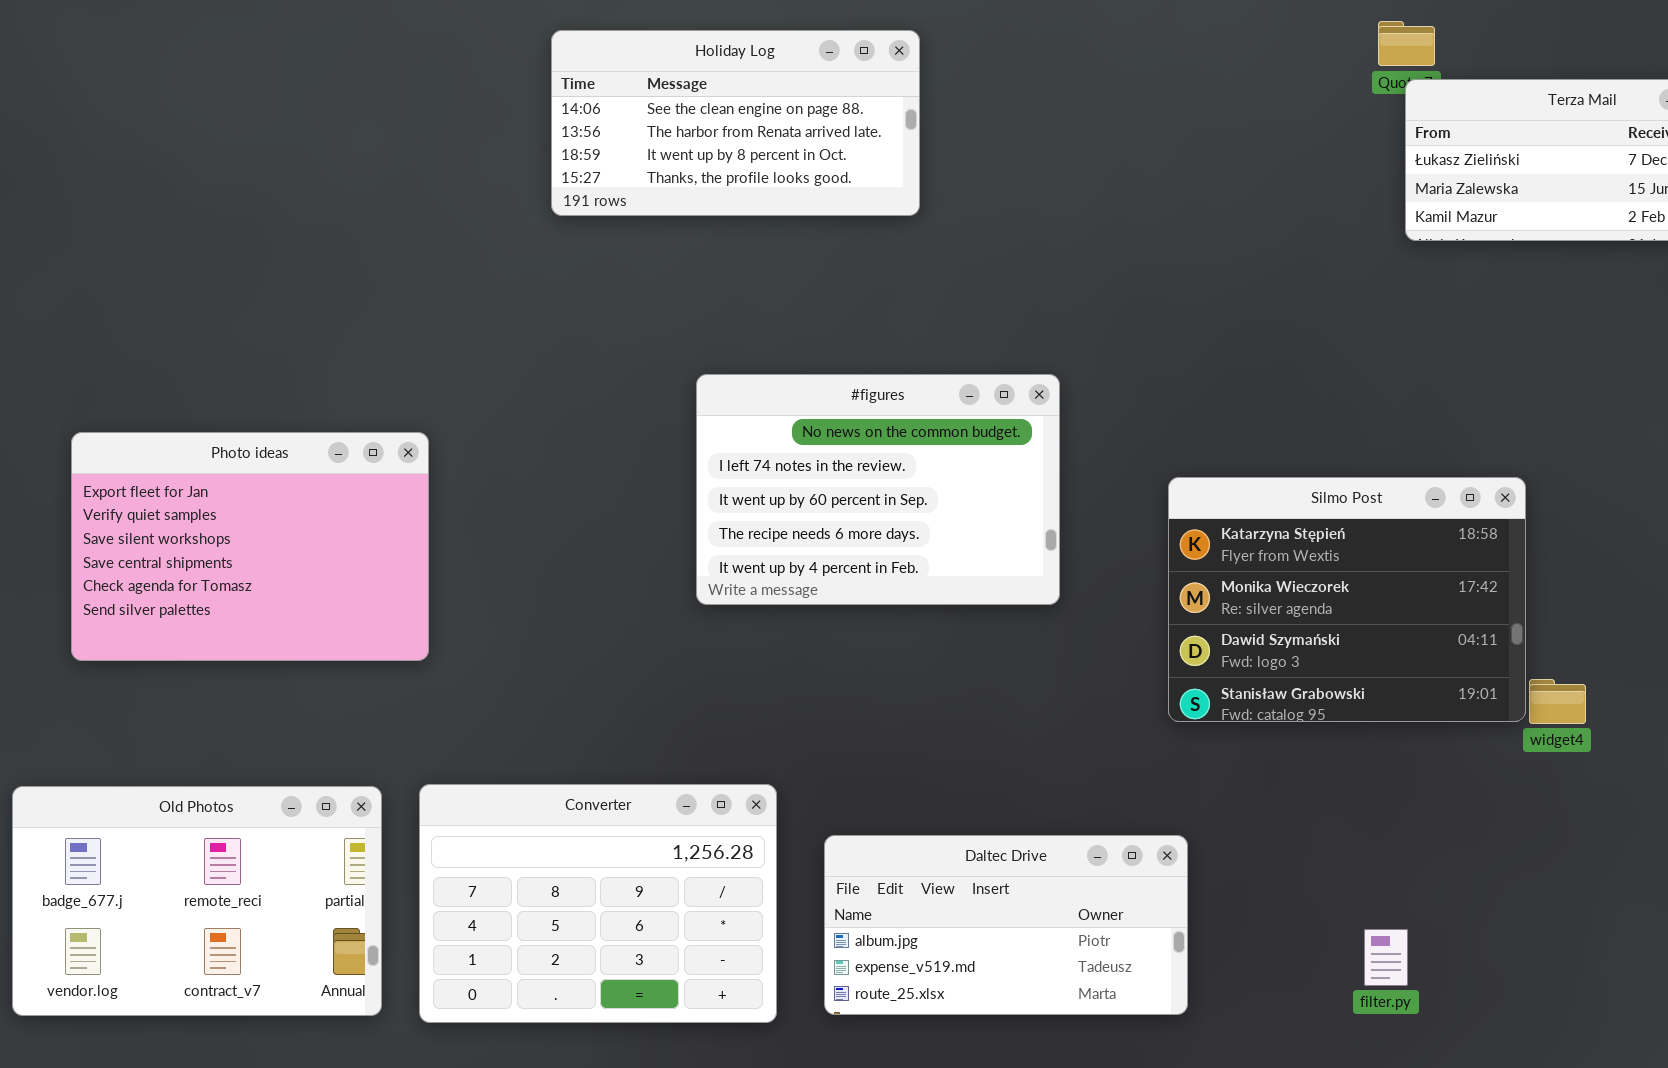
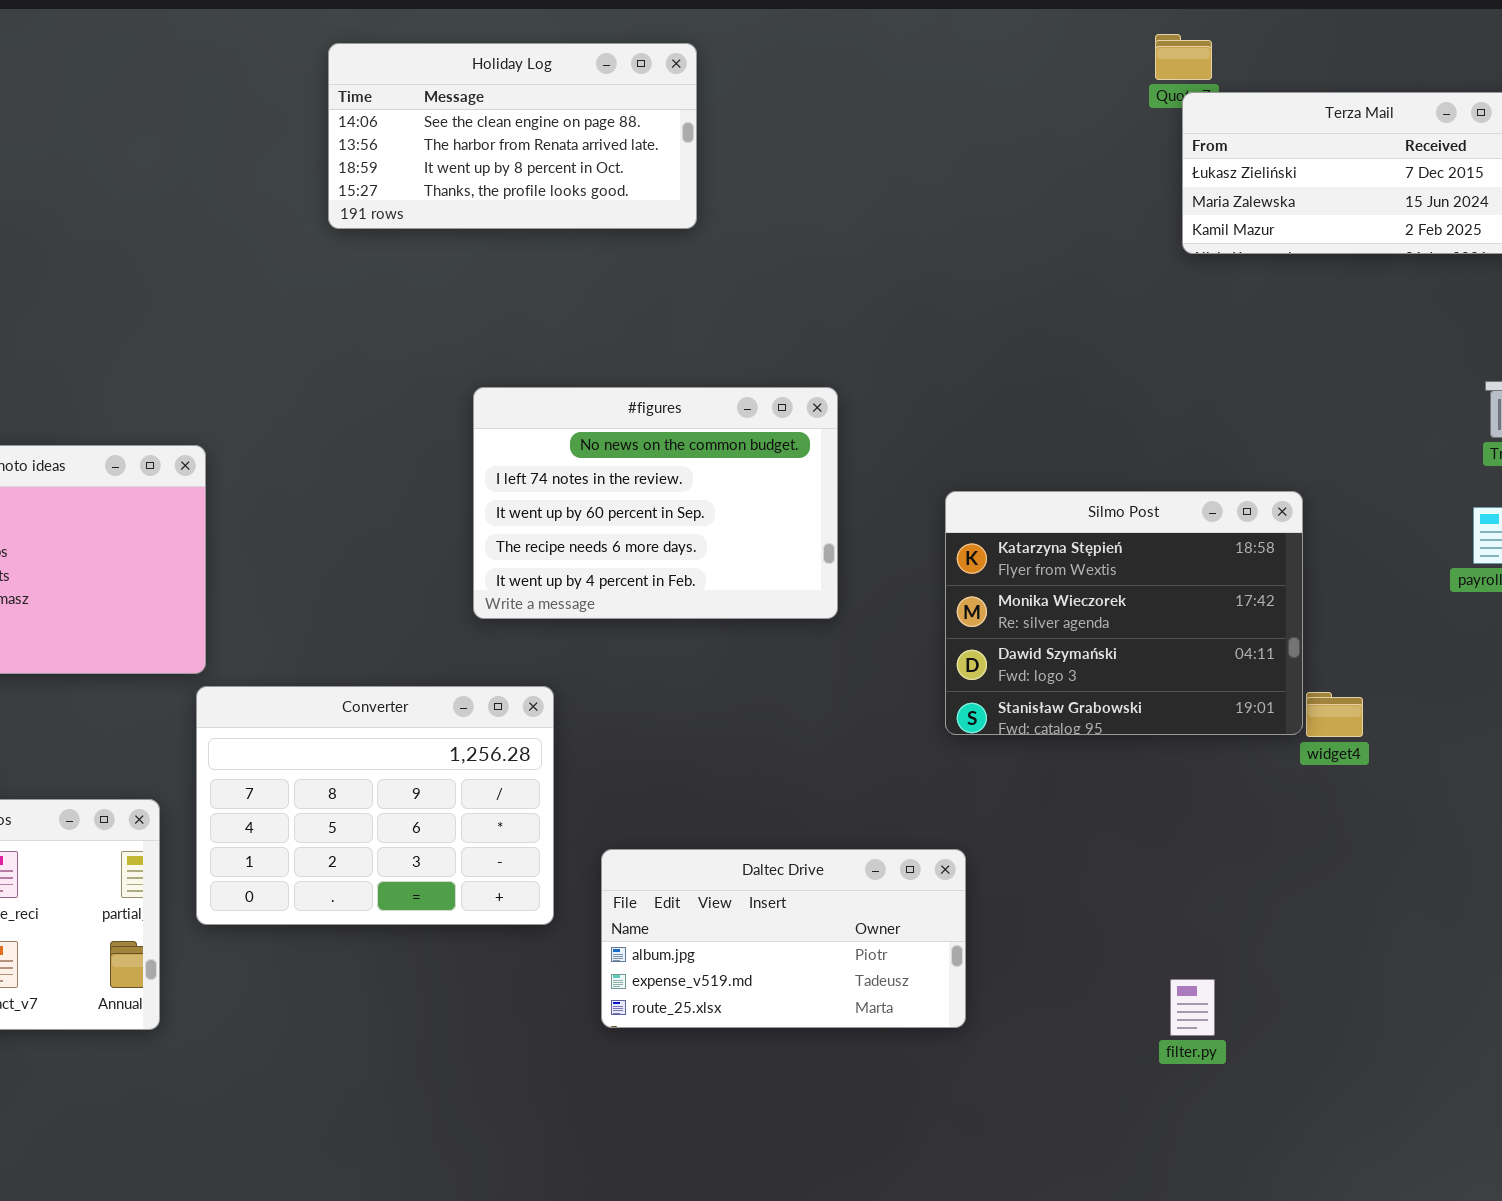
Converter: [419,784,777,1023] -> [196,686,554,925], moved
filter.py: [1364,929,1408,986] -> [1170,979,1215,1036], moved

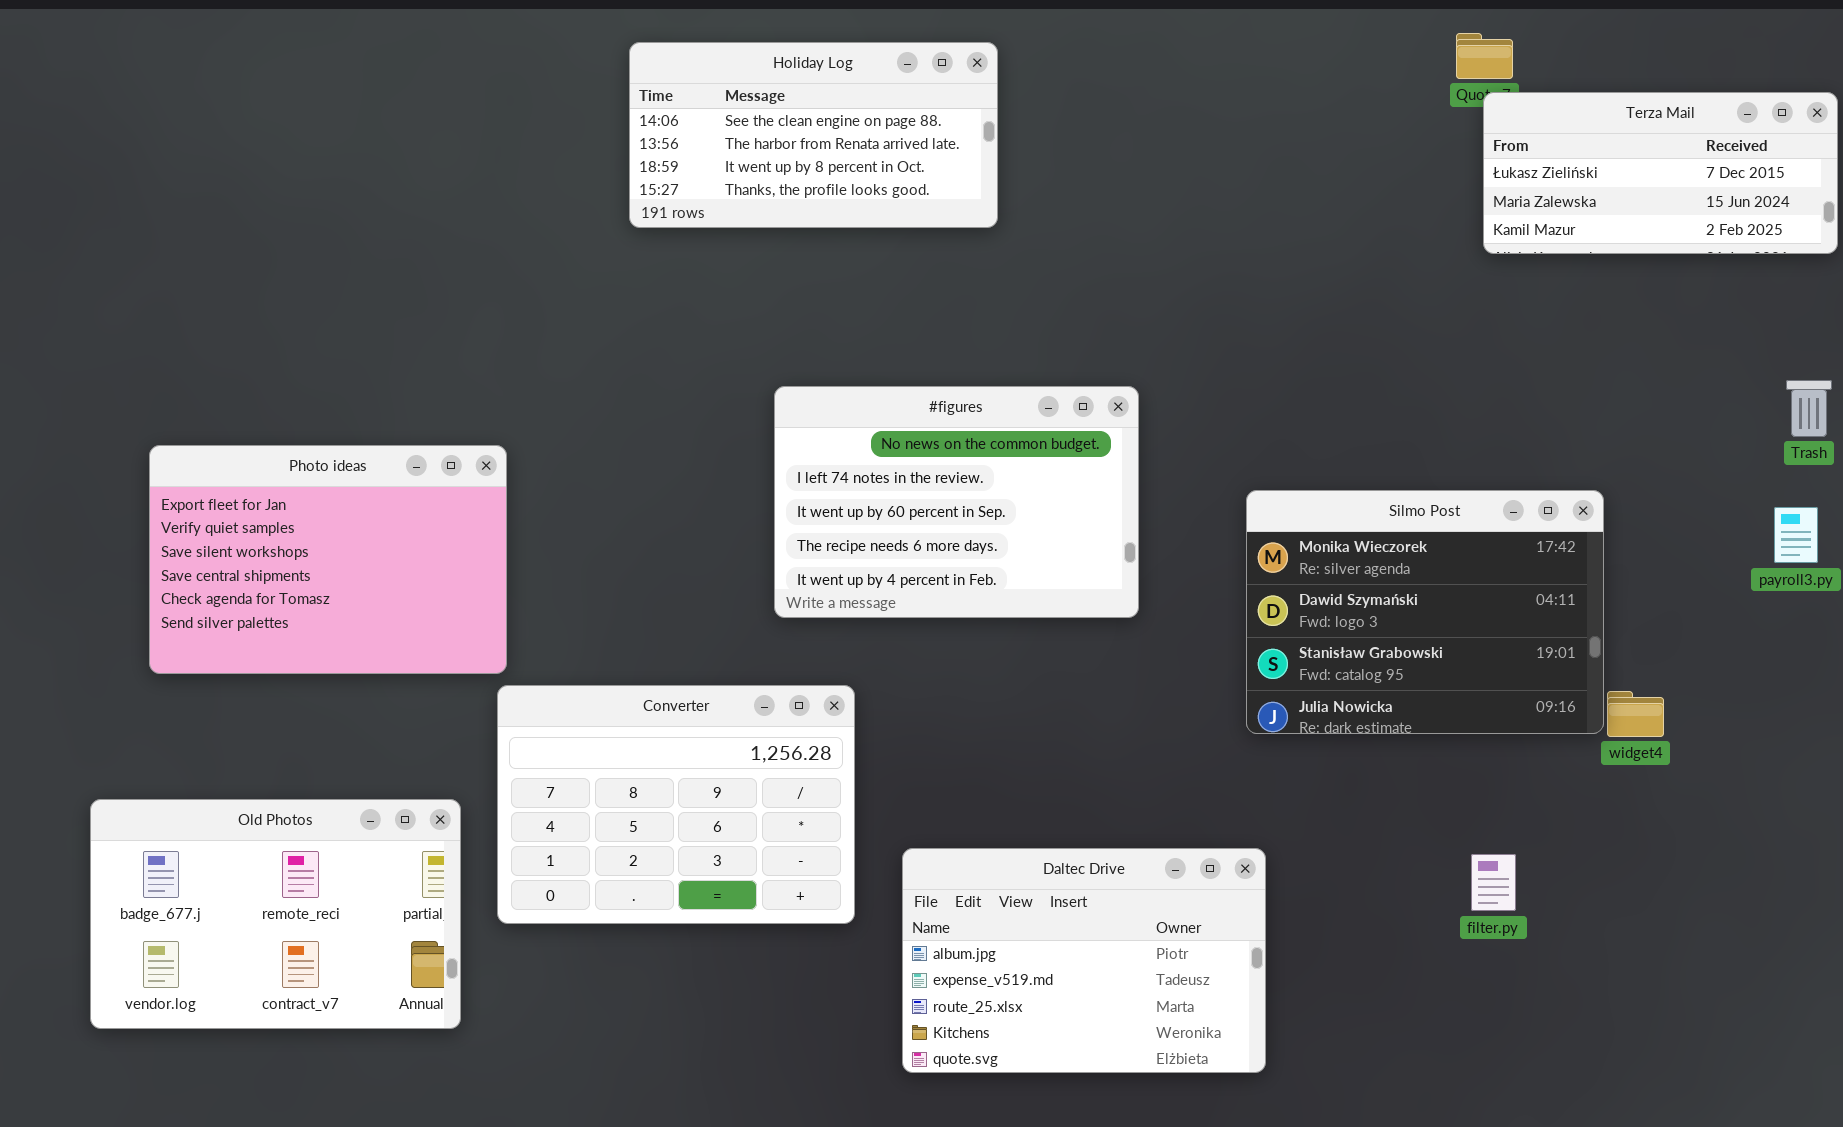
Silmo Post: [945,491,1303,735] -> [1246,490,1604,734], scrolled down 1 row
Daltec Drive: [601,849,966,1028] -> [902,848,1266,1073], resized
filter.py: [1170,979,1215,1036] -> [1471,854,1516,911], moved

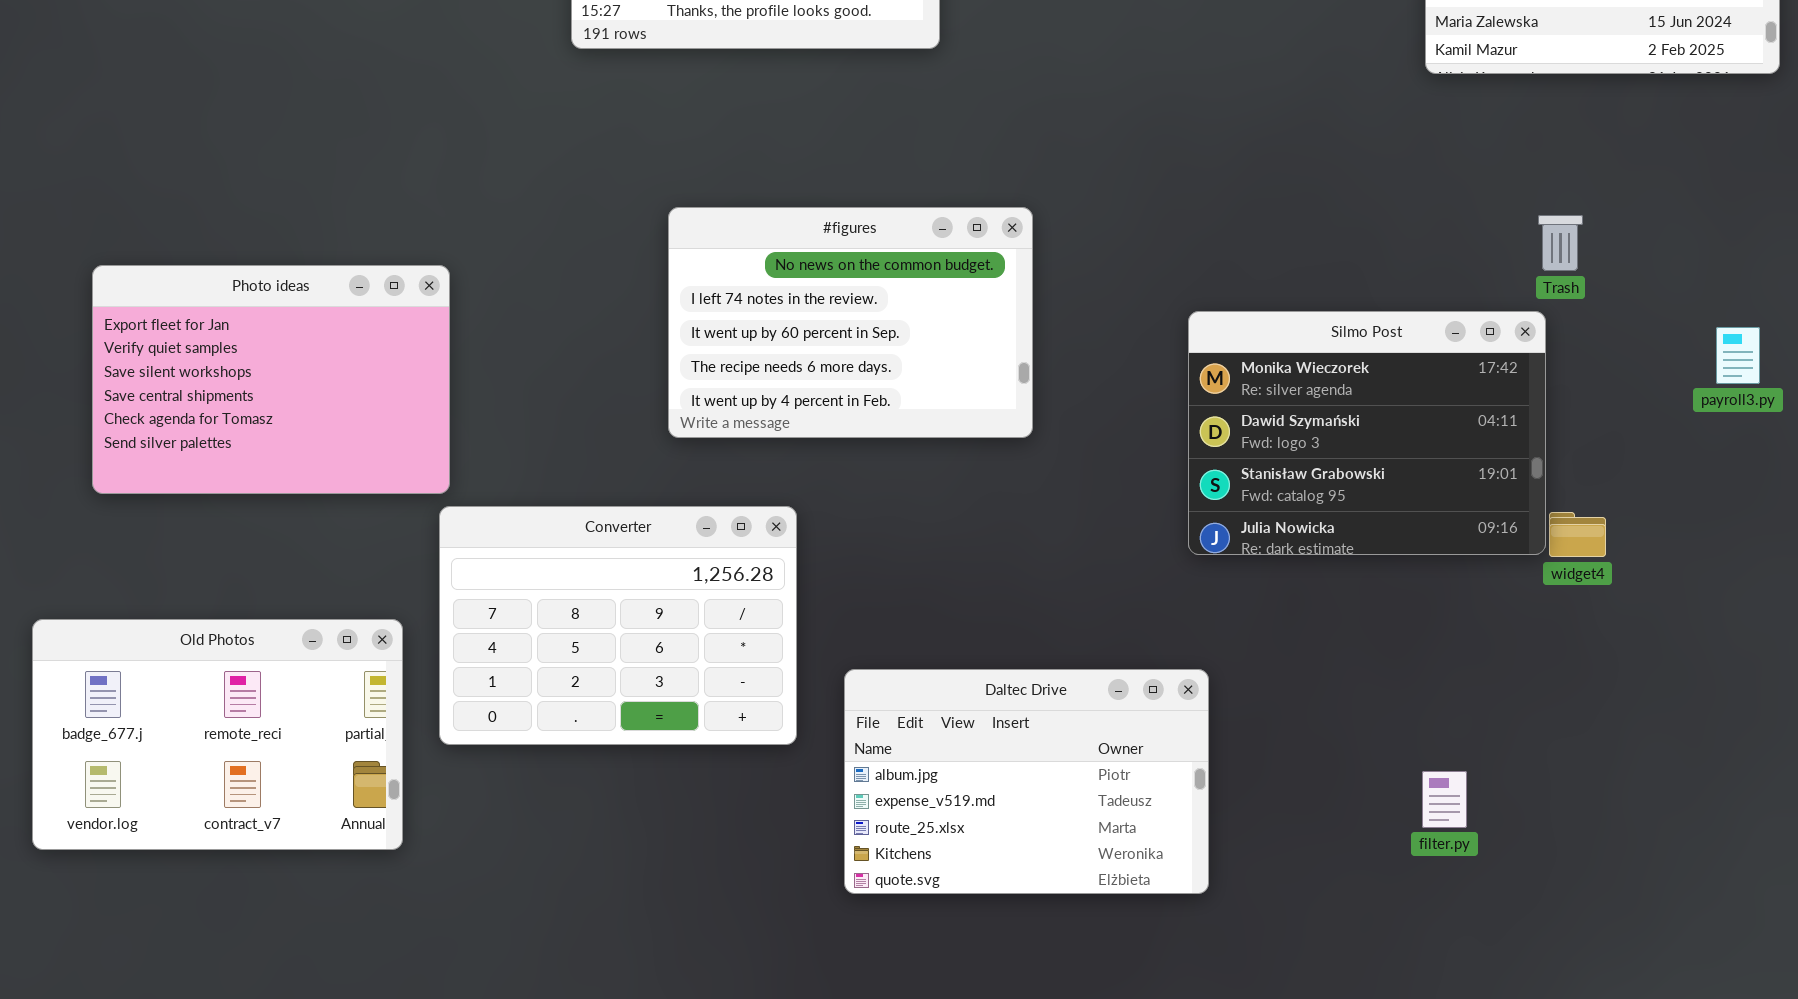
Trash: [1786,380,1832,437] -> [1538,215,1583,271], moved
#figures: [774,386,1139,618] -> [668,207,1033,438], moved
filter.py: [1471,854,1516,911] -> [1422,771,1467,828], moved

